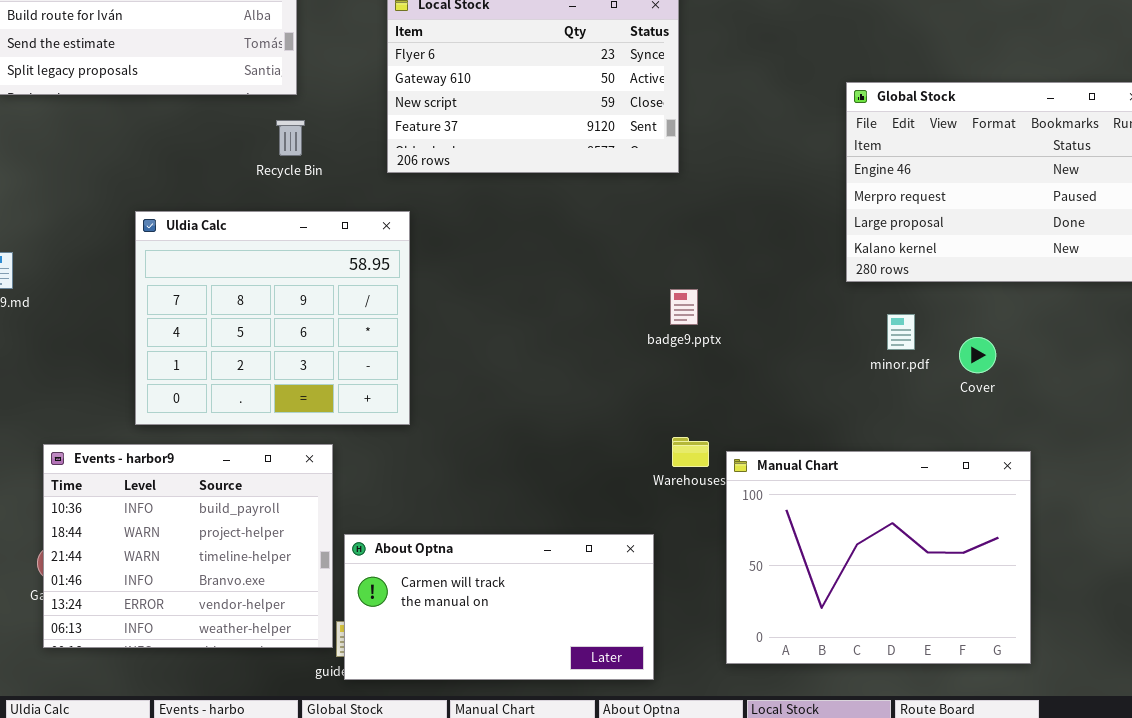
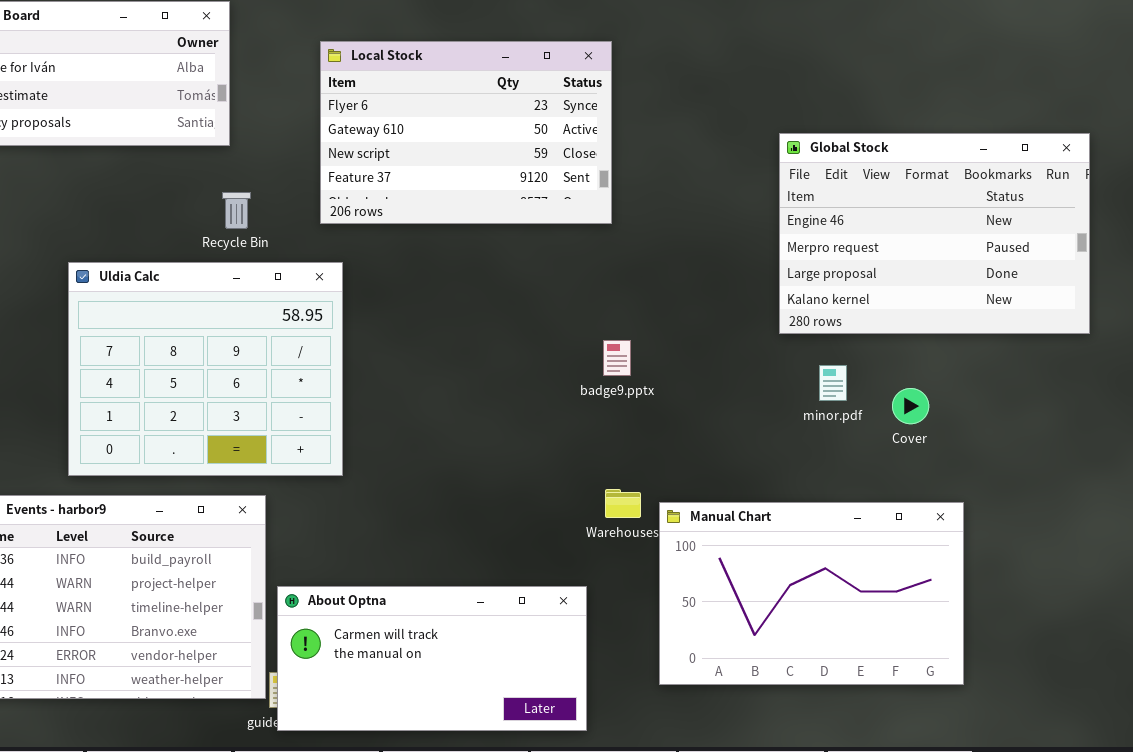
Recycle Bin: [276,120,305,156] -> [222,192,251,229], moved
Manual Chart: [726,451,1031,664] -> [659,502,964,685], resized

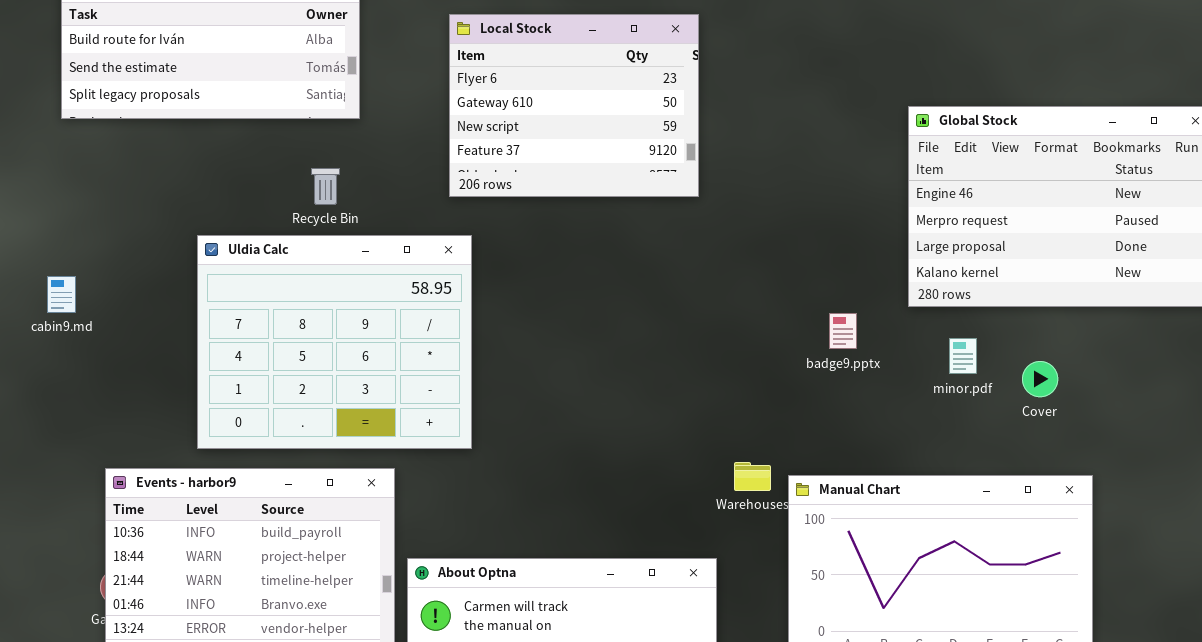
Local Stock: [320,41,612,224] -> [449,14,699,197], resized
Recycle Bin: [222,192,251,229] -> [311,168,340,205], moved
badge9.pptx: [603,340,631,376] -> [829,313,857,349], moved

